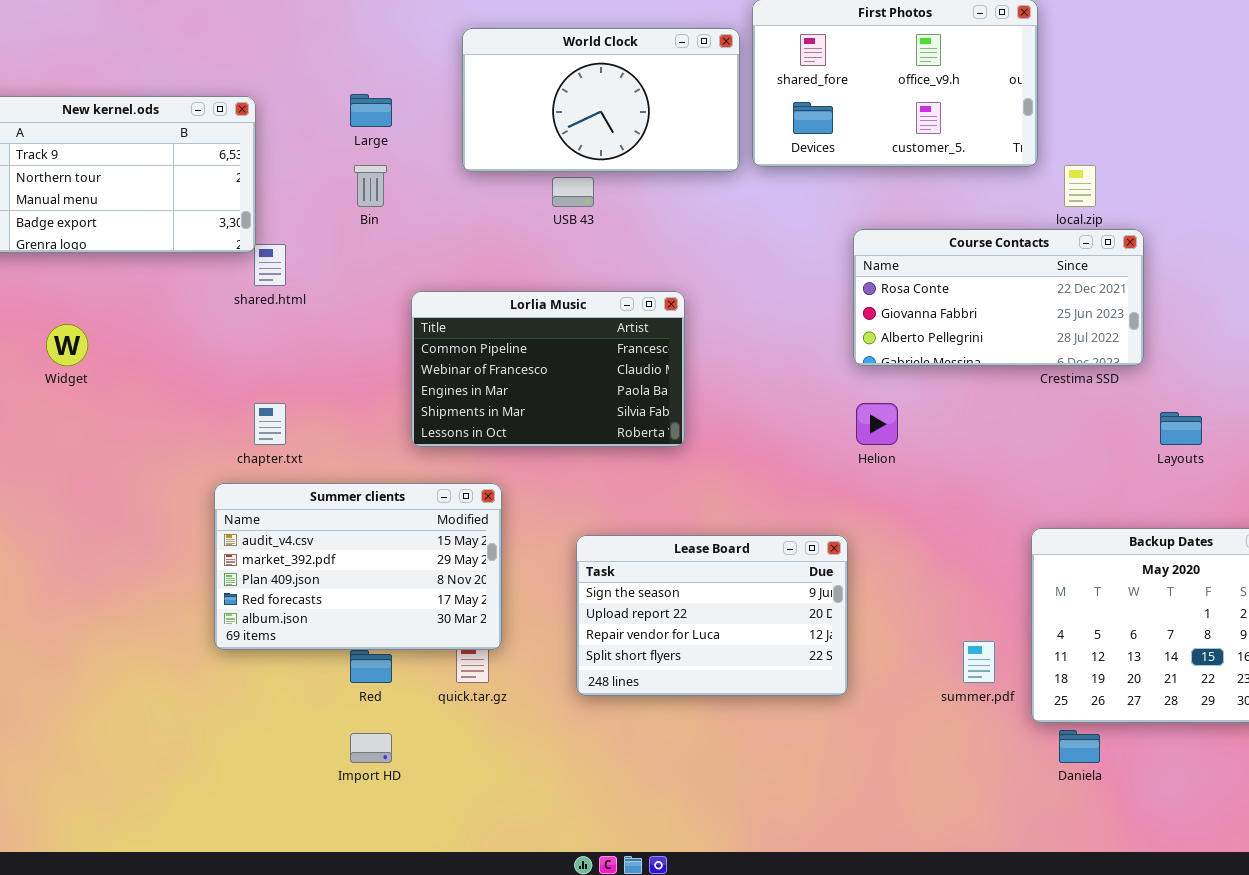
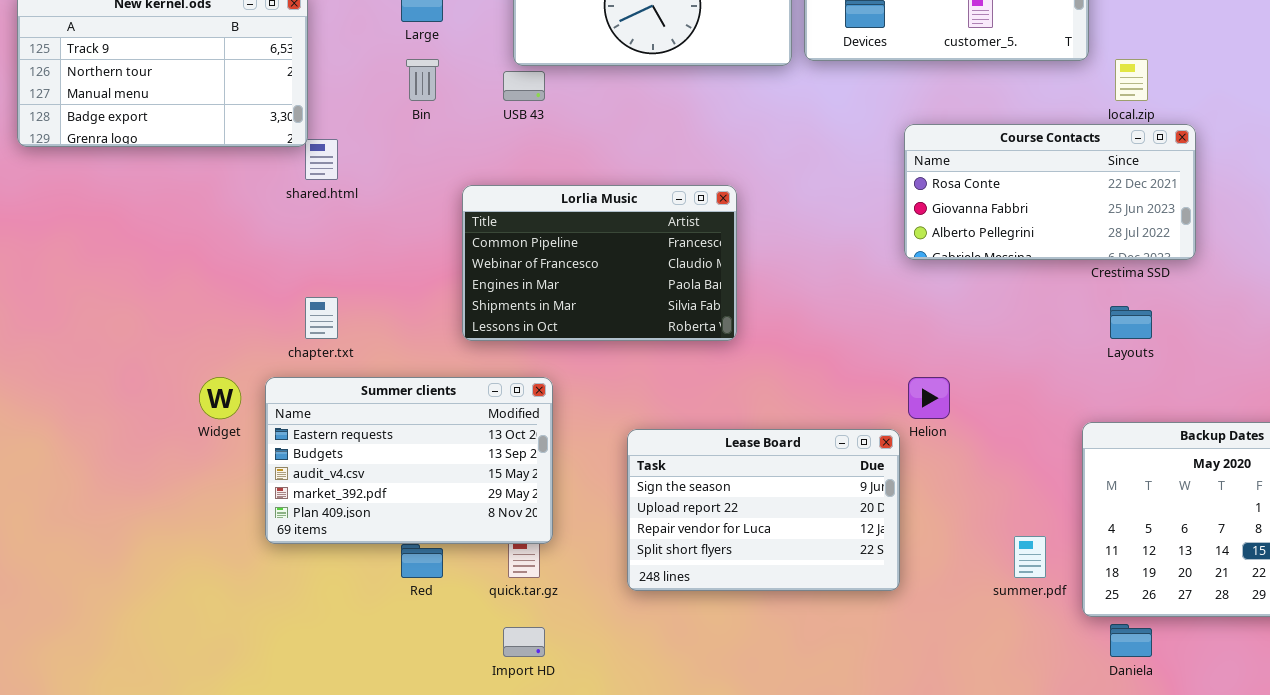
USB 43: [552,177,594,207] -> [503,71,545,101], moved
Widget: [46,324,88,366] -> [199,377,241,419], moved
Helion: [856,403,898,445] -> [908,377,950,419], moved
Layouts: [1160,412,1202,445] -> [1110,306,1152,339], moved
Summer clients: [214,483,502,650] -> [265,377,553,544], scrolled up 2 rows
Import HD: [350,733,392,763] -> [503,627,545,657], moved

